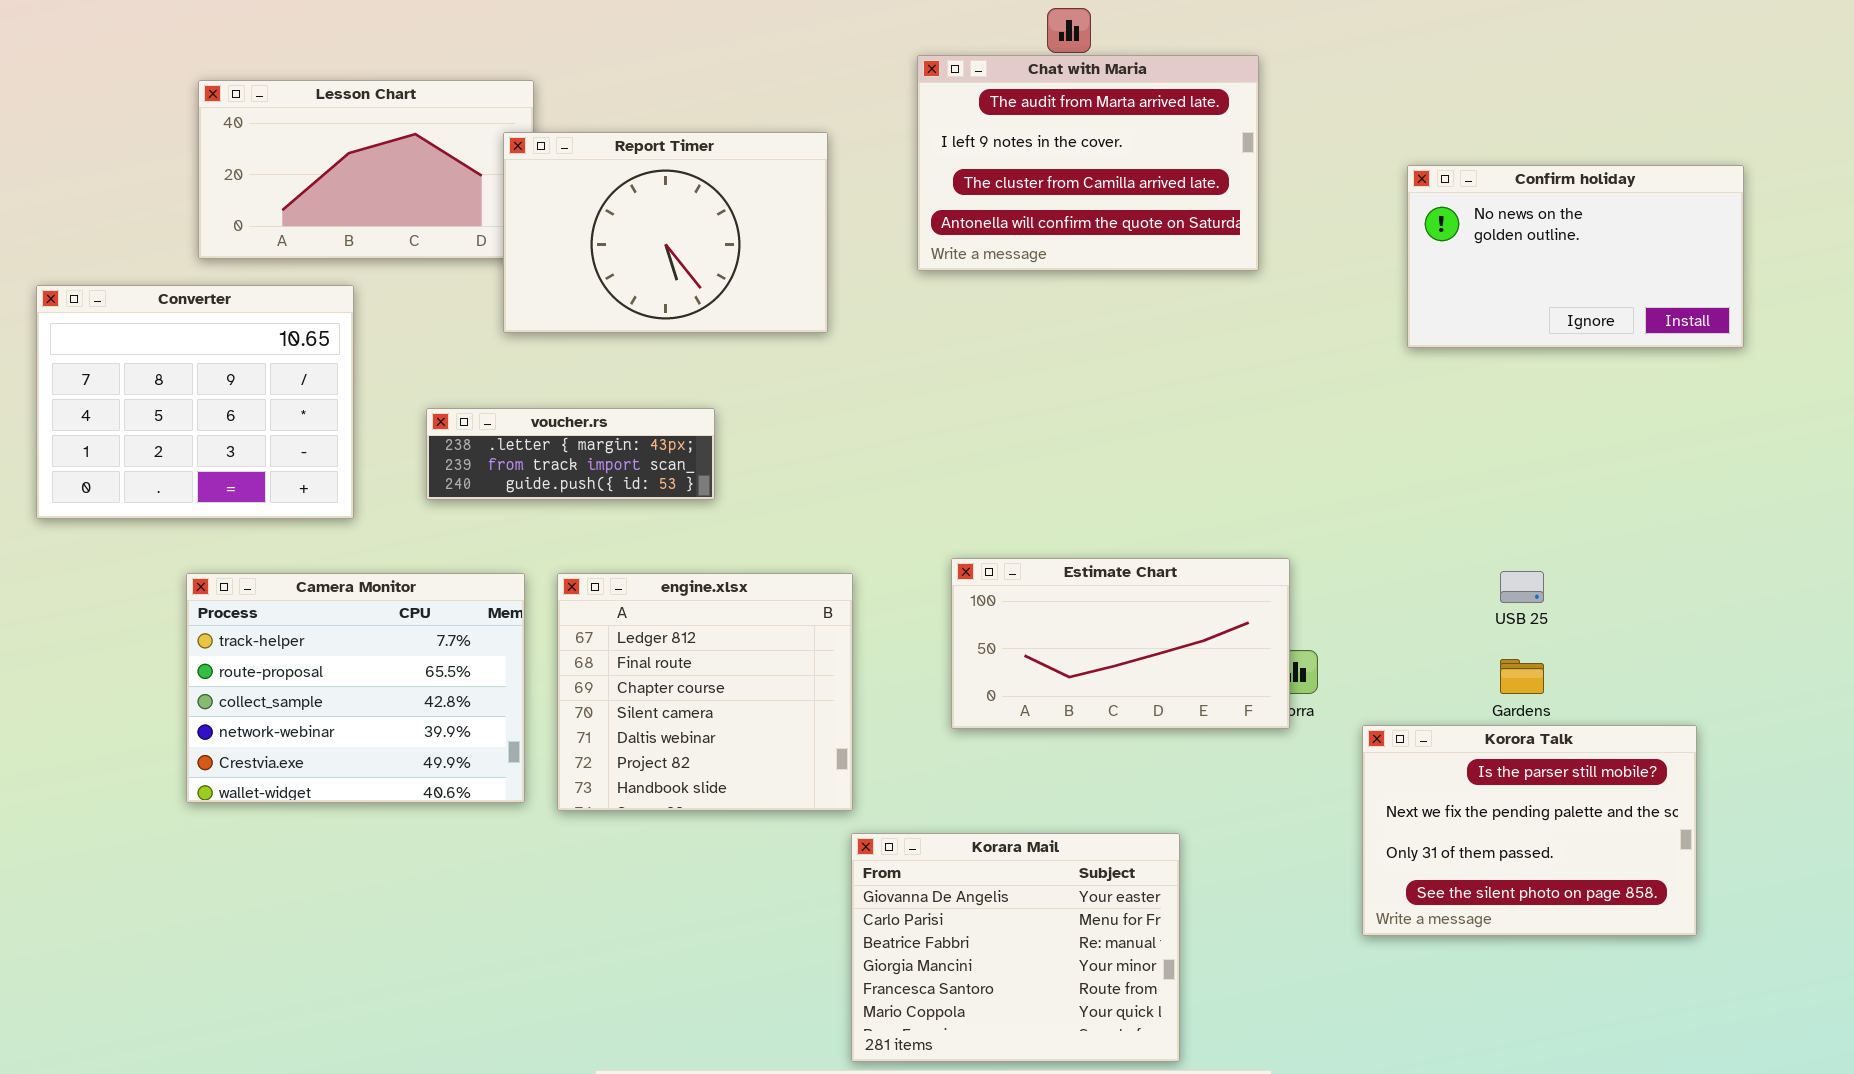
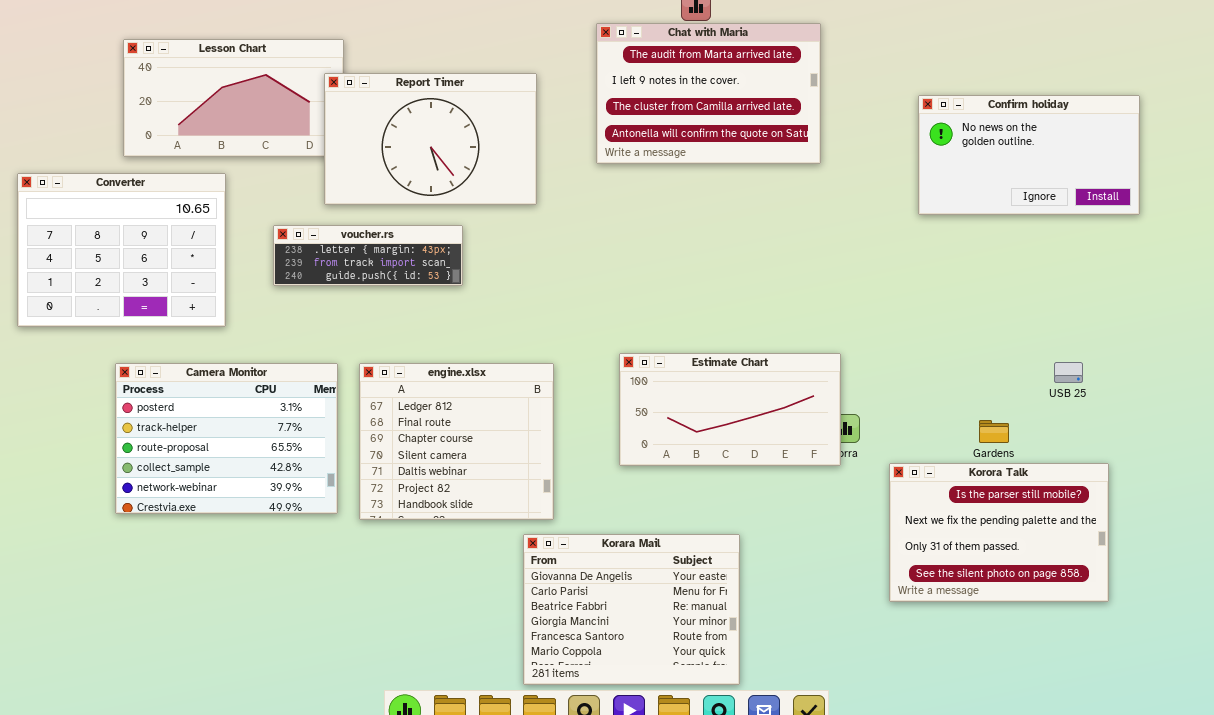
voucher.rs: [426,408,715,500] -> [273,225,463,286], moved
USB 25: [1500,571,1544,603] -> [1054,362,1083,383], moved
Camera Monitor: [186,573,525,803] -> [115,363,338,514], scrolled up 1 row
Korara Mail: [851,833,1180,1062] -> [523,534,740,685], moved

